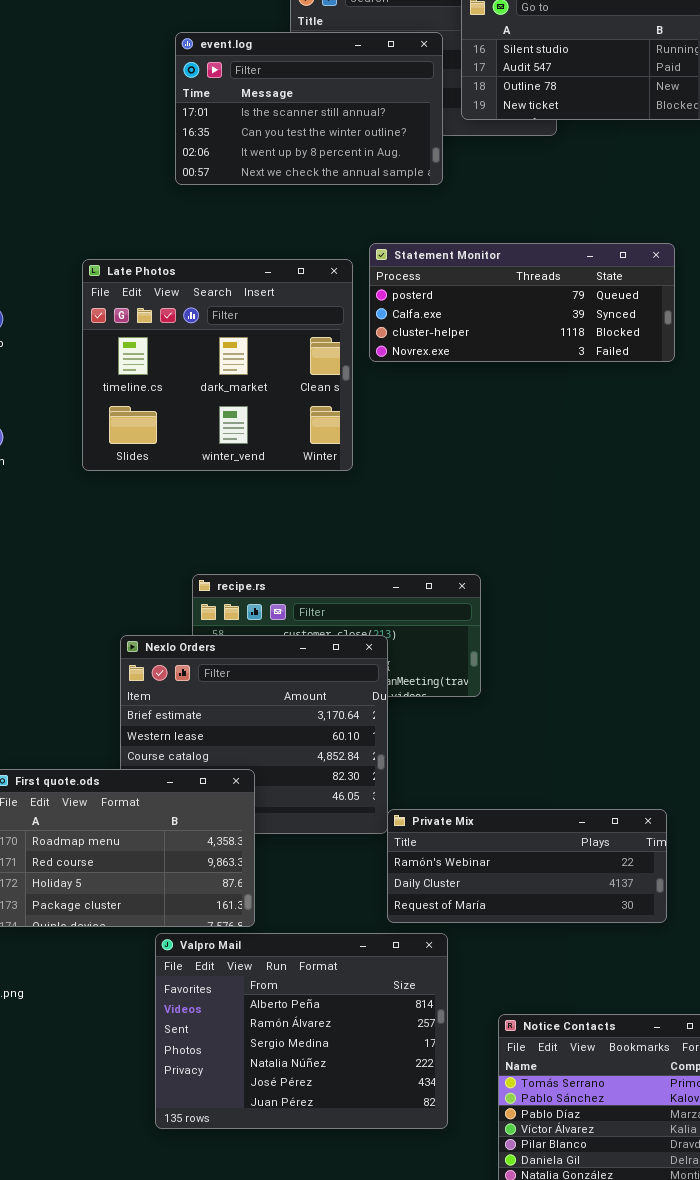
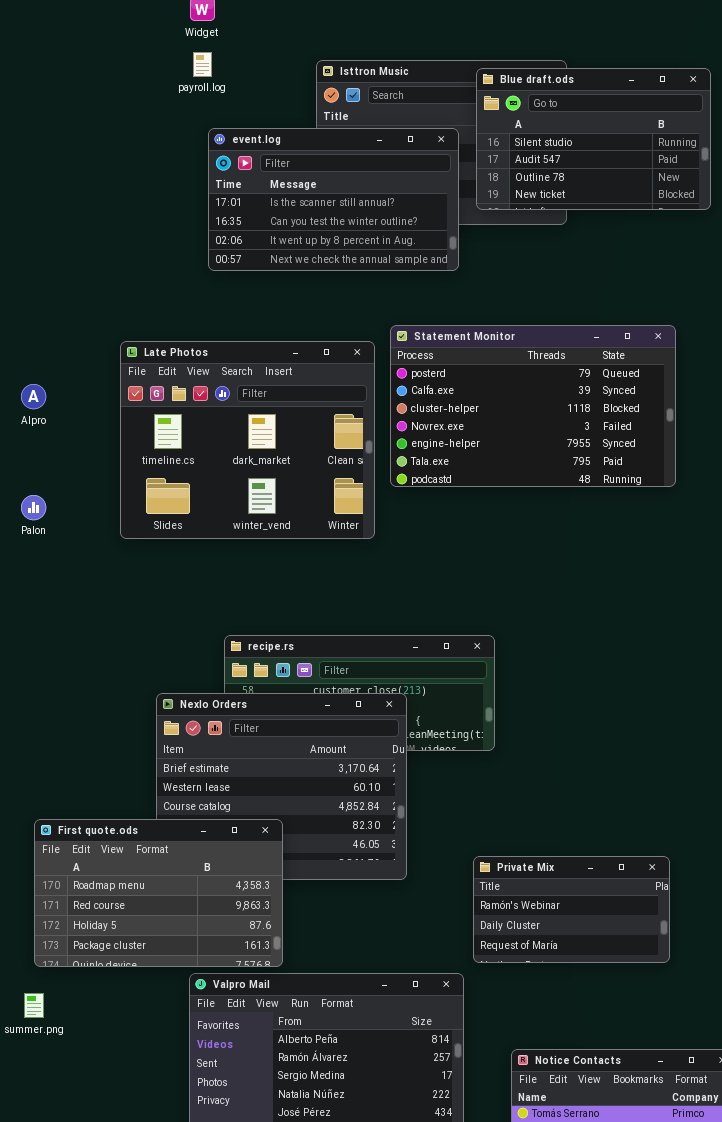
Statement Monitor: [369,243,675,362] -> [390,325,676,487], resized
Private Mix: [387,809,667,923] -> [473,856,670,963], resized

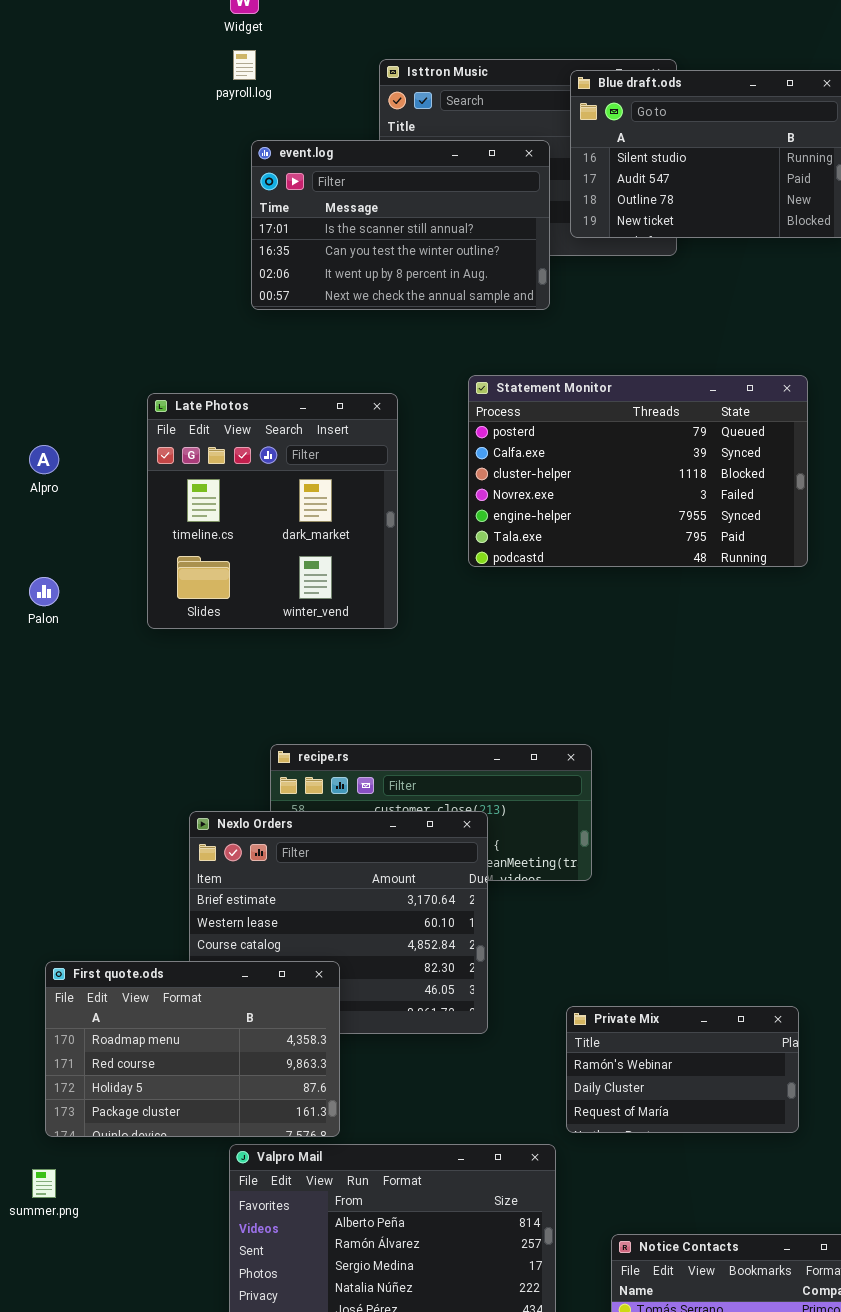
Late Photos: [120,341,375,539] -> [147,393,398,629], resized

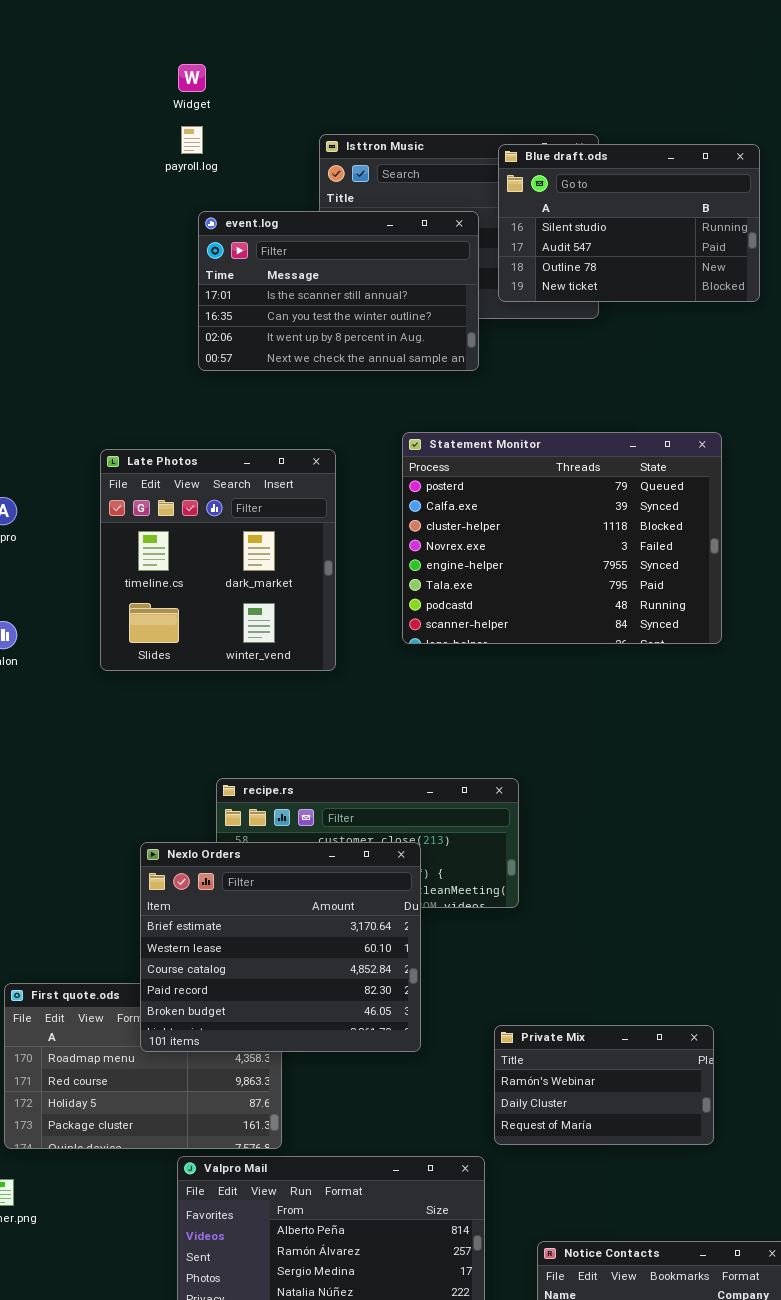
Statement Monitor: [468,375,808,567] -> [402,432,722,644], resized
Nexlo Orders: [189,811,488,1034] -> [140,842,421,1052], raised

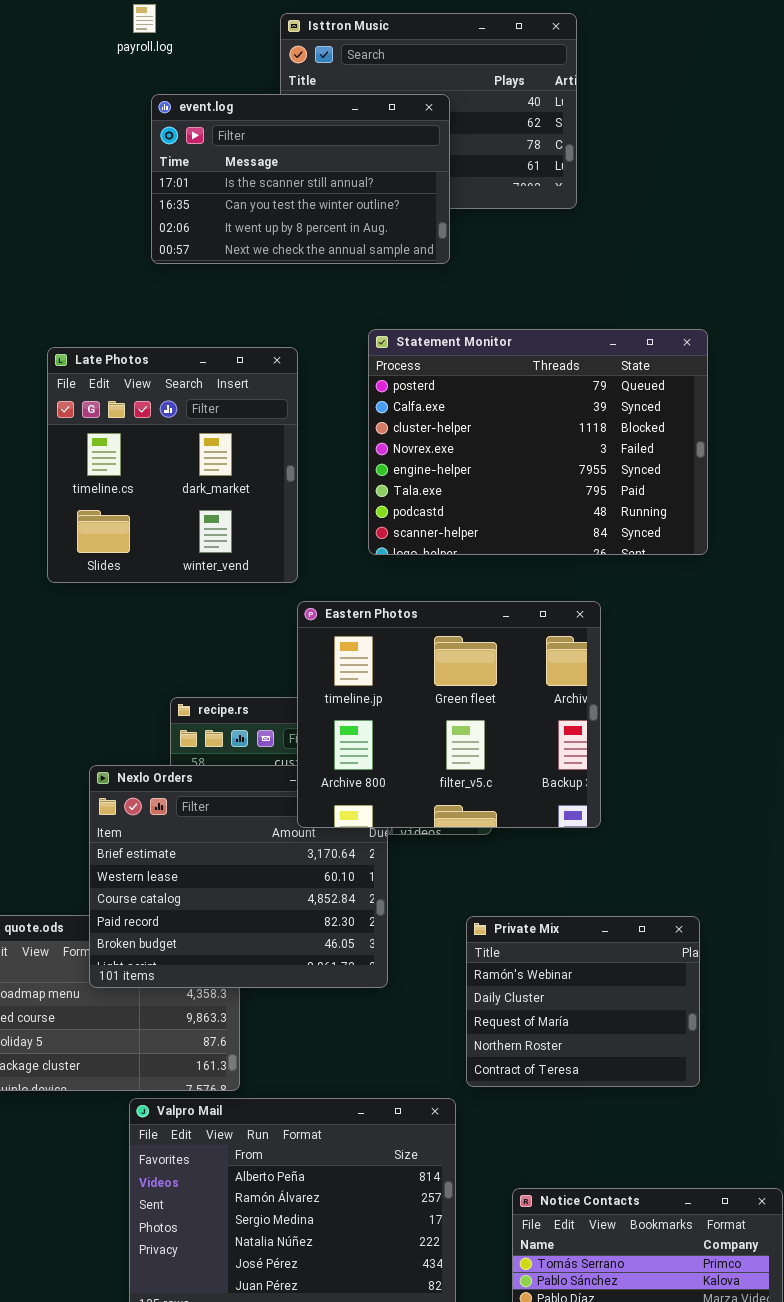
Blue draft.ods: [498,144,760,302] -> none, closed
Eastern Photos: none -> [297,601,601,828], opened
Private Mix: [494,1025,714,1145] -> [466,916,700,1087], resized

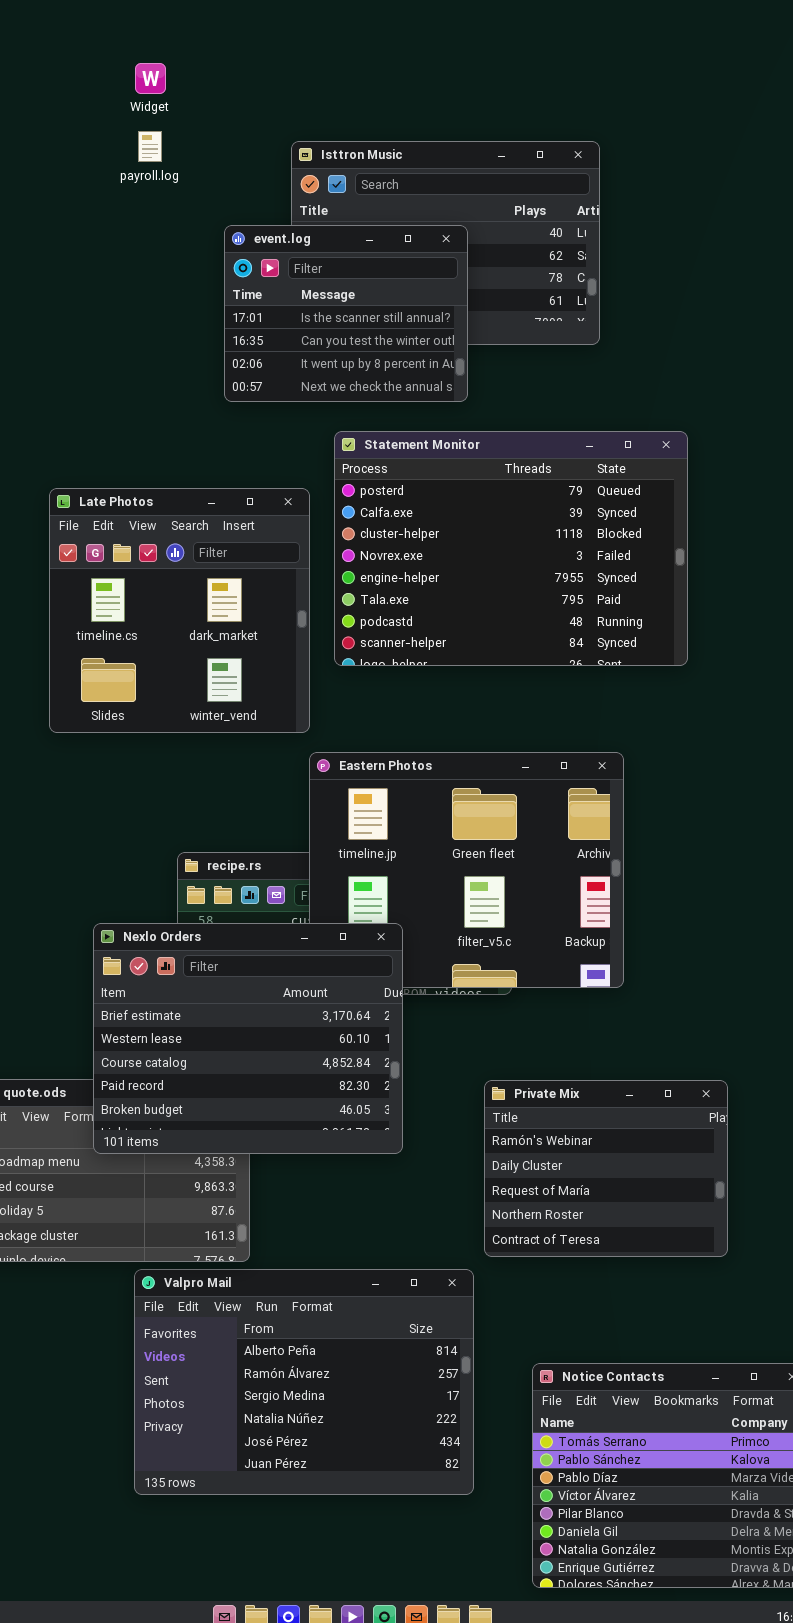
event.log: [151,94,450,264] -> [224,225,468,402], resized
Statement Monitor: [368,329,708,555] -> [334,431,688,666], moved
Nexlo Orders: [89,765,388,988] -> [93,923,403,1154], raised

